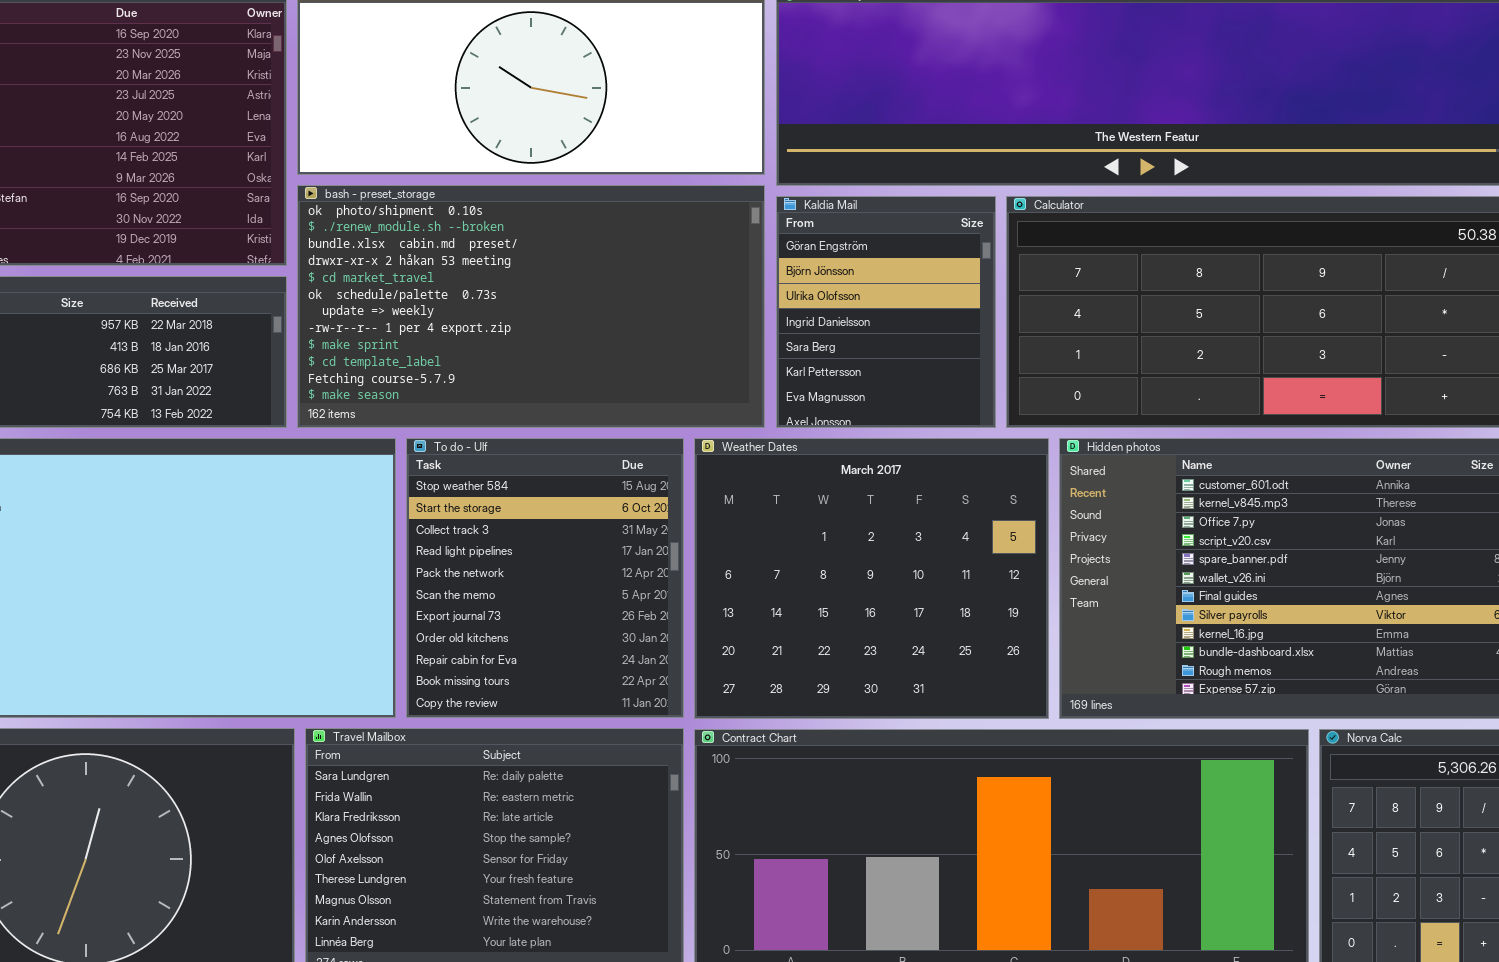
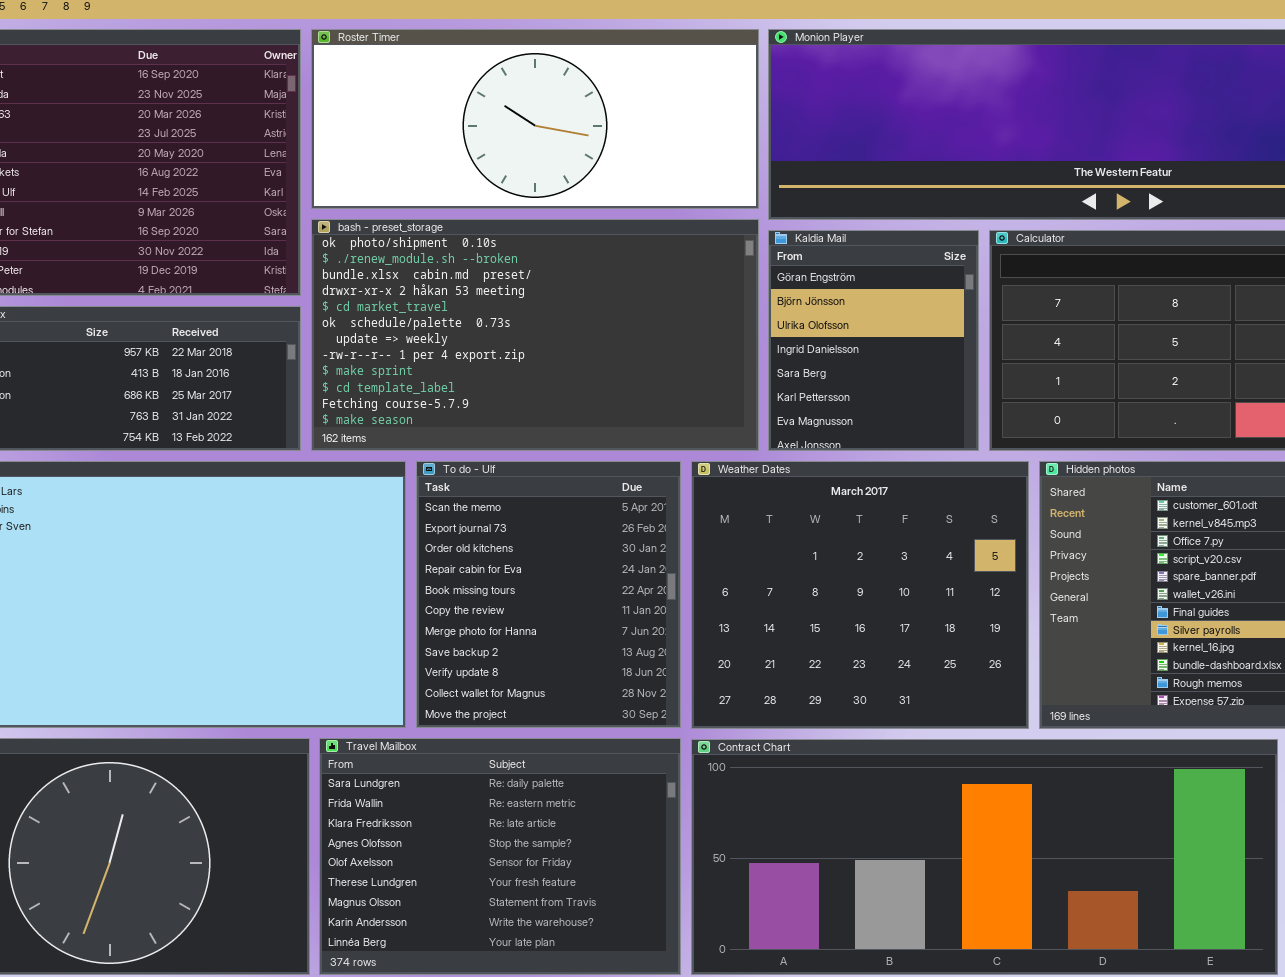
To do - Ulf: [406,438,684,718] -> [416,461,681,728], scrolled down 5 rows

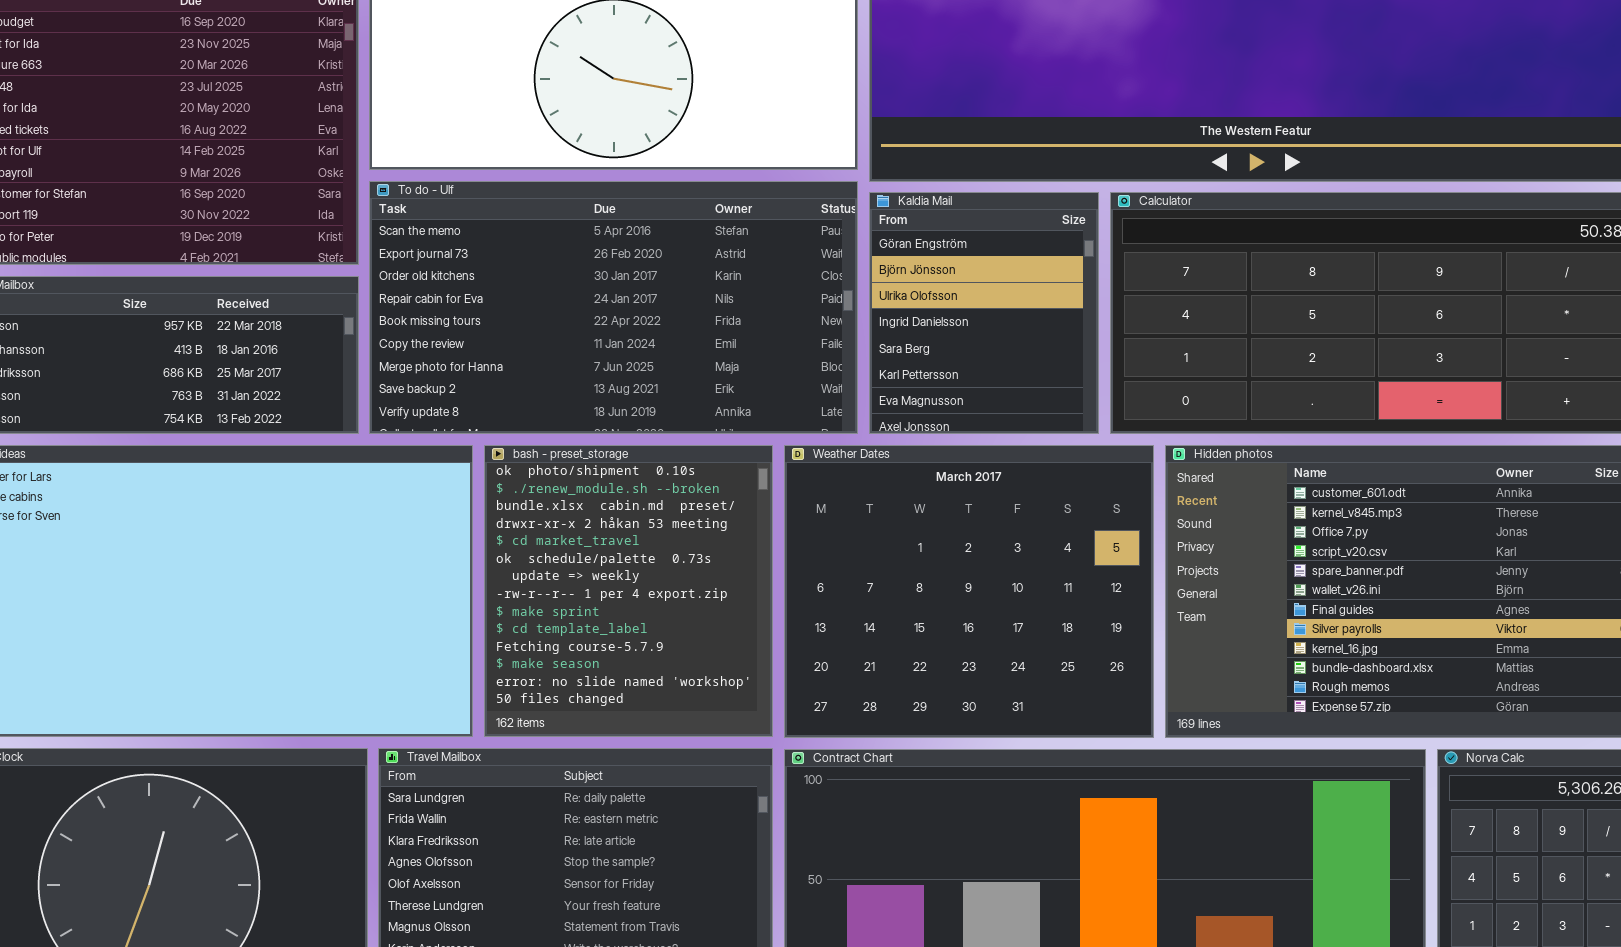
bash - preset_storage: [311,219,759,451] -> [484,445,773,737], moved, resized
To do - Ulf: [416,461,681,728] -> [369,181,858,434], moved, resized

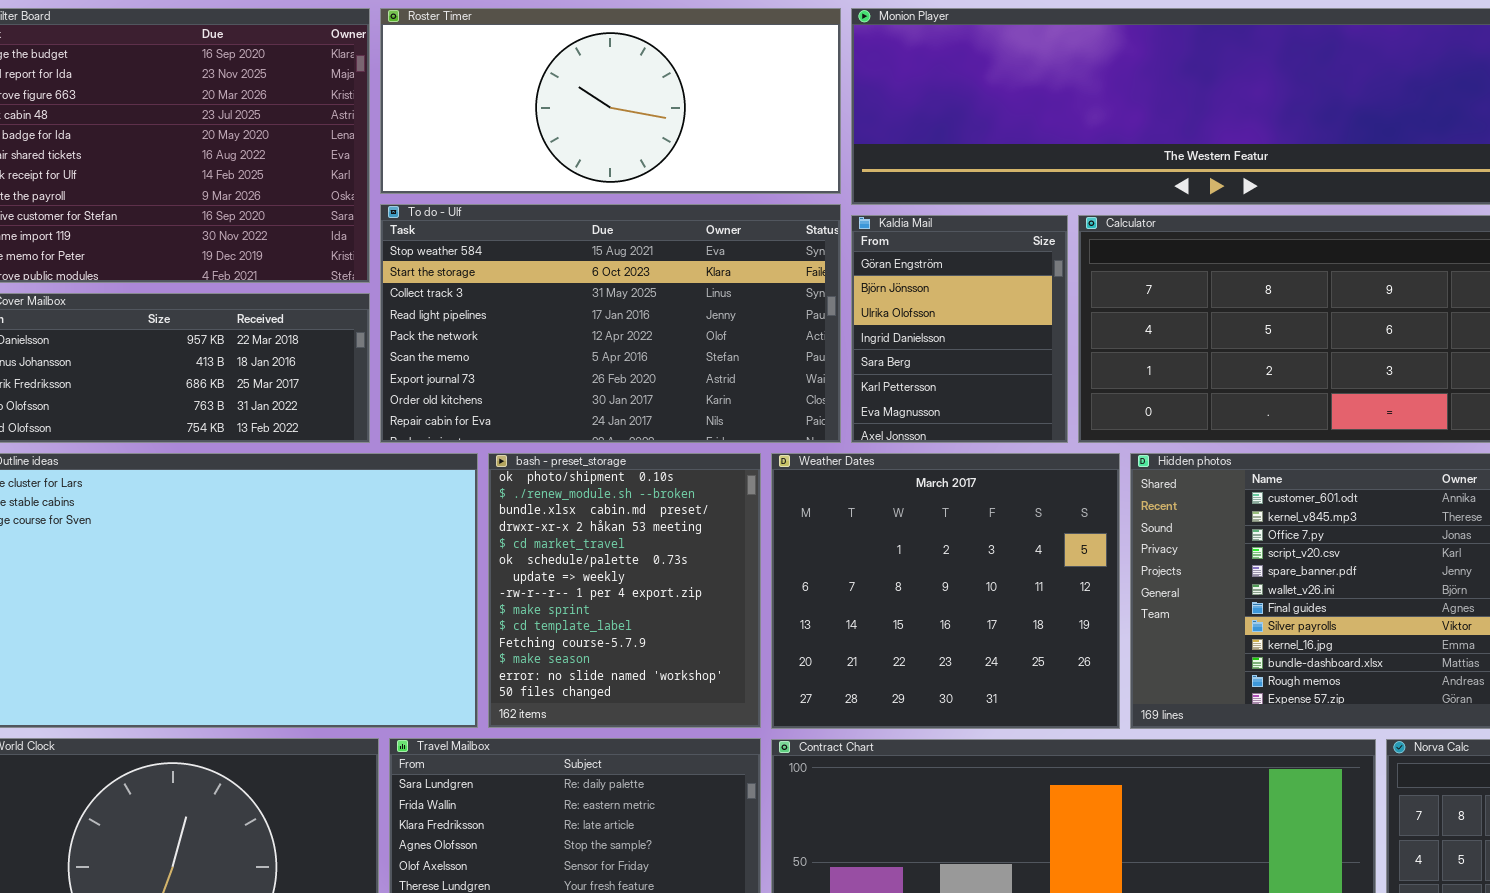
To do - Ulf: [369,181,858,434] -> [380,204,841,443], scrolled up 5 rows

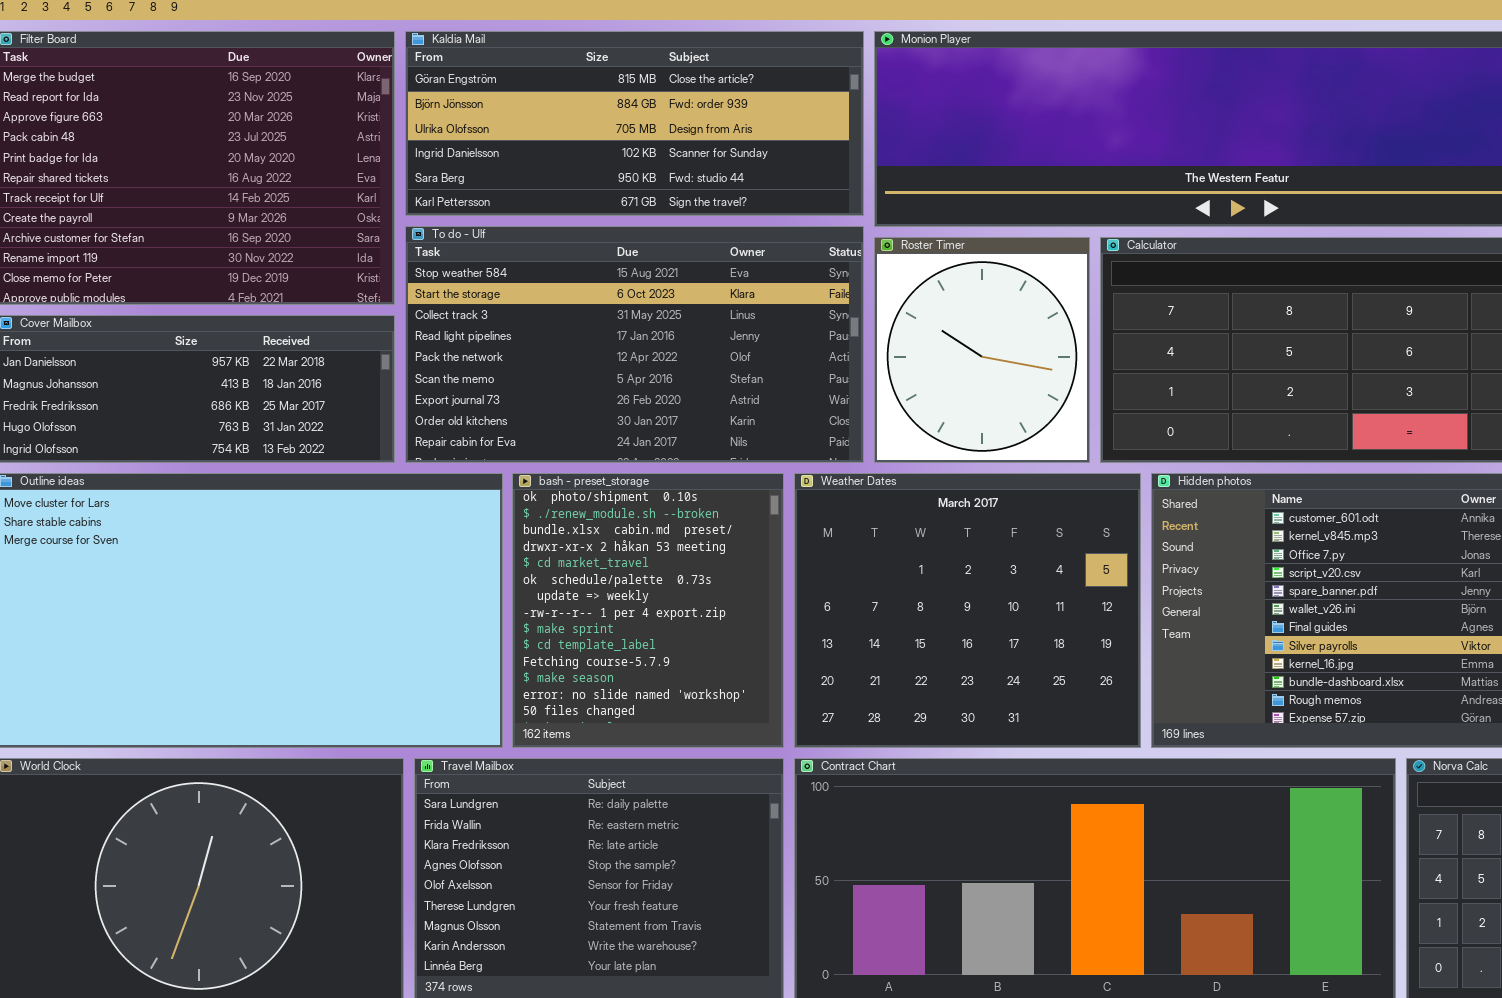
Roster Timer: [380,8,841,194] -> [874,237,1090,463], moved, resized
Kaldia Mail: [851,215,1068,443] -> [405,31,864,216], moved, resized

